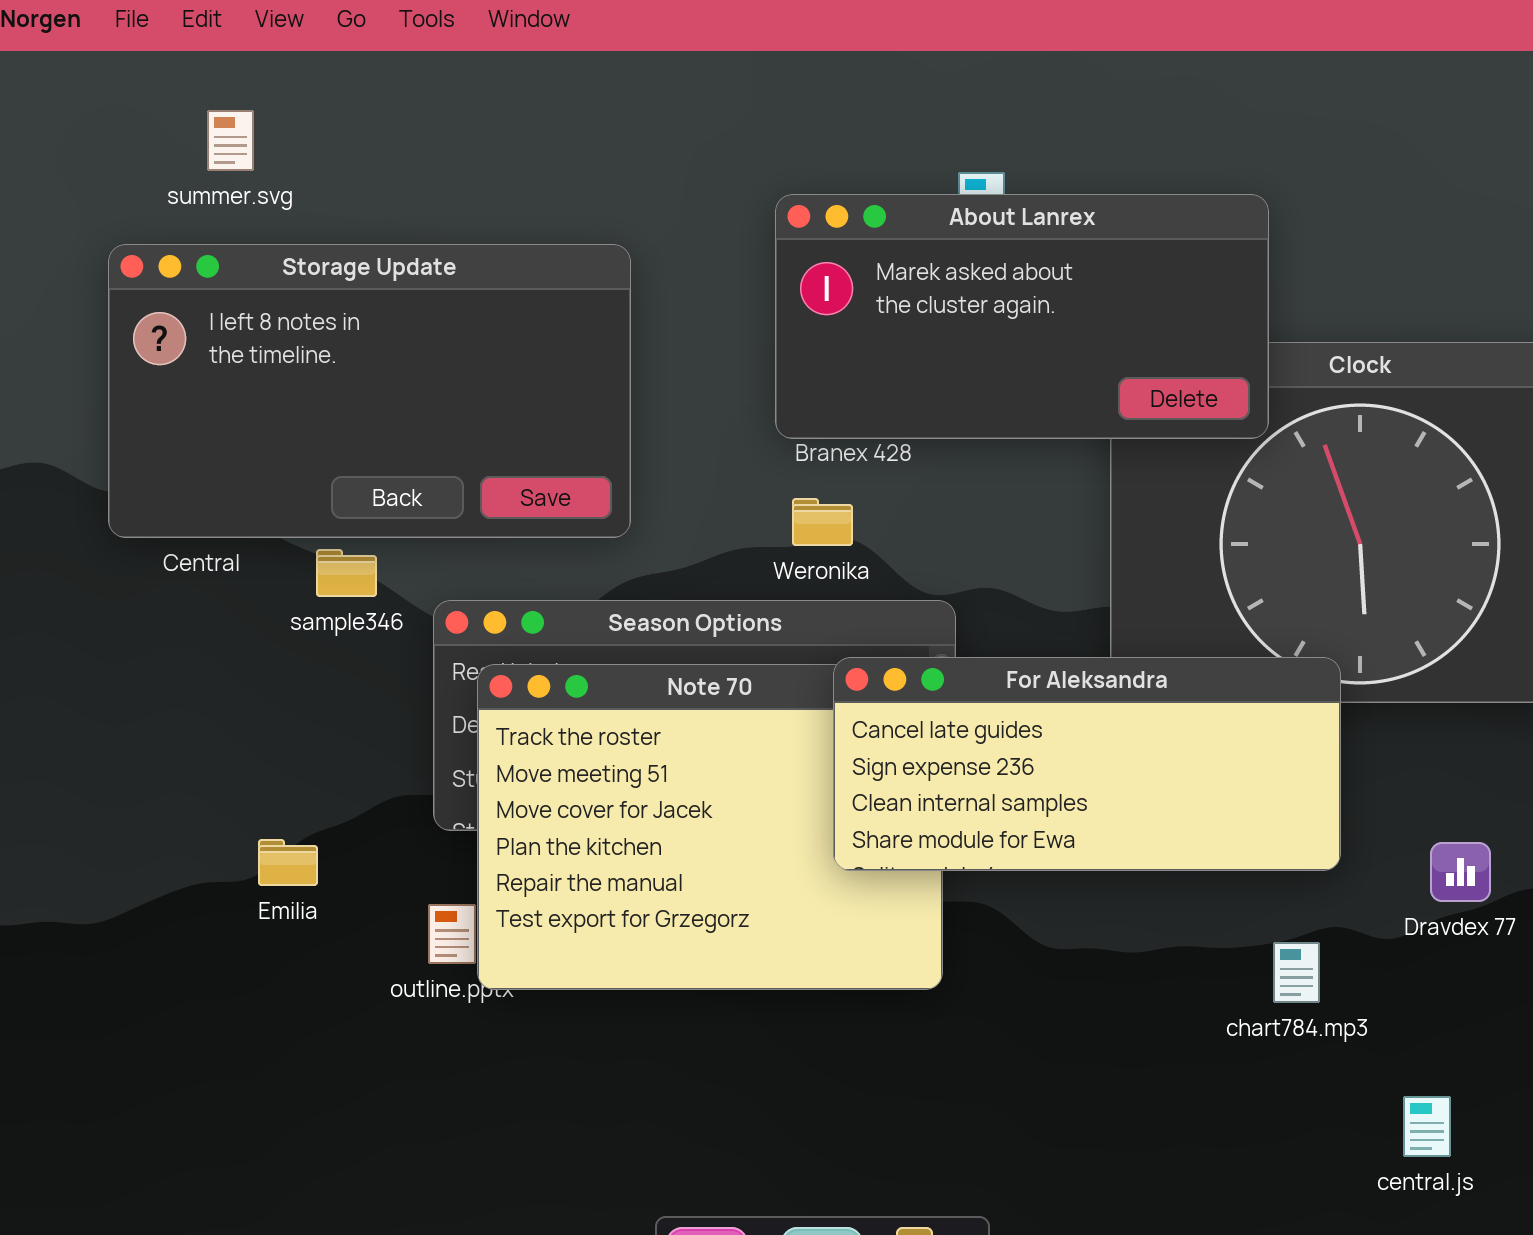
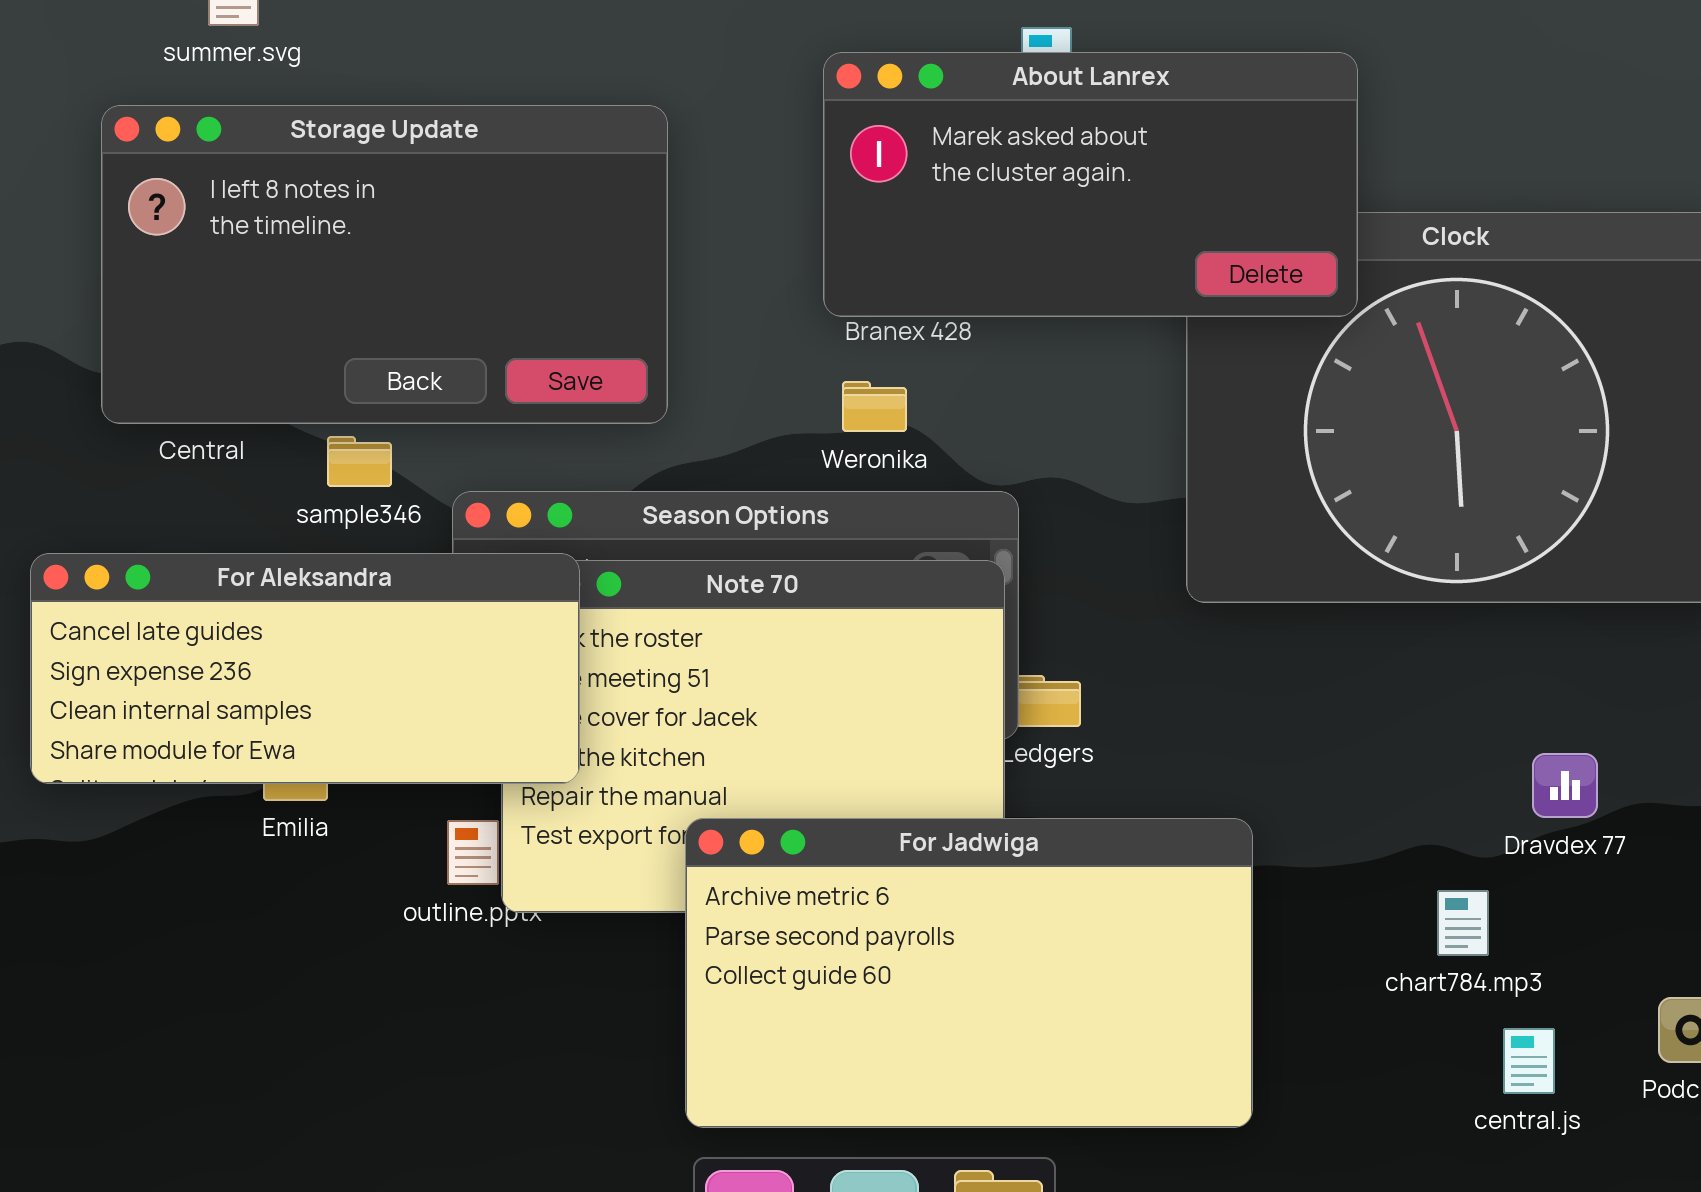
For Aleksandra: [833,657,1341,871] -> [30,553,580,784], moved
For Jadwiga: none -> [685,818,1253,1128], opened
chart784.mp3: [1273,942,1320,1003] -> [1437,890,1489,956], moved

